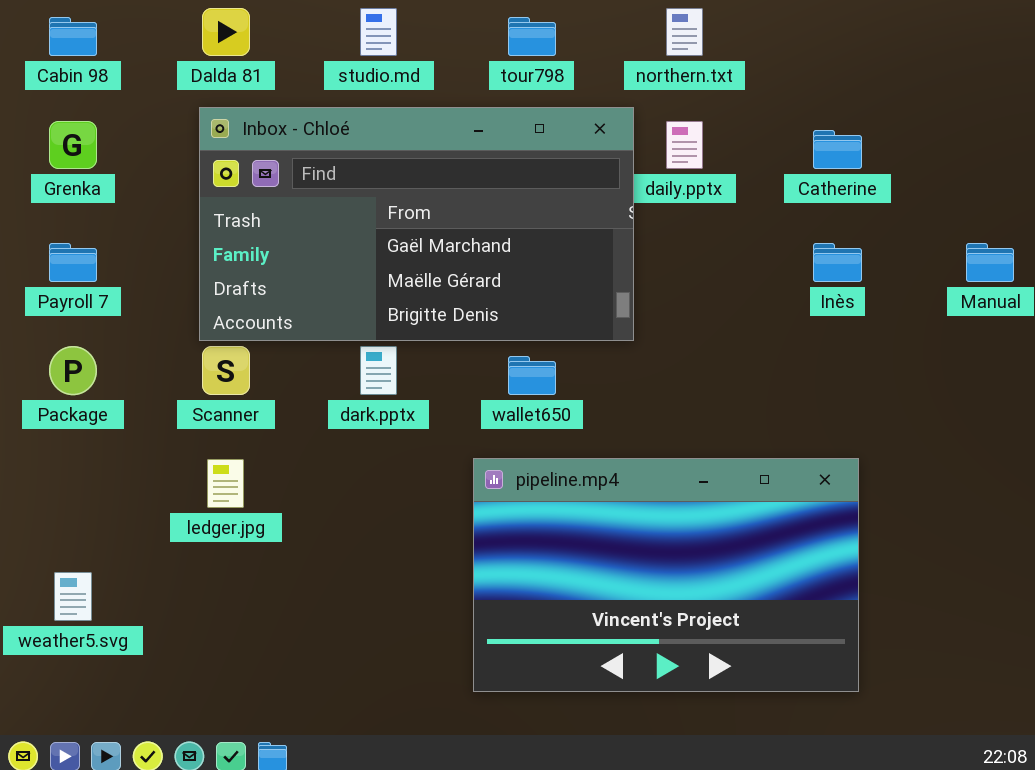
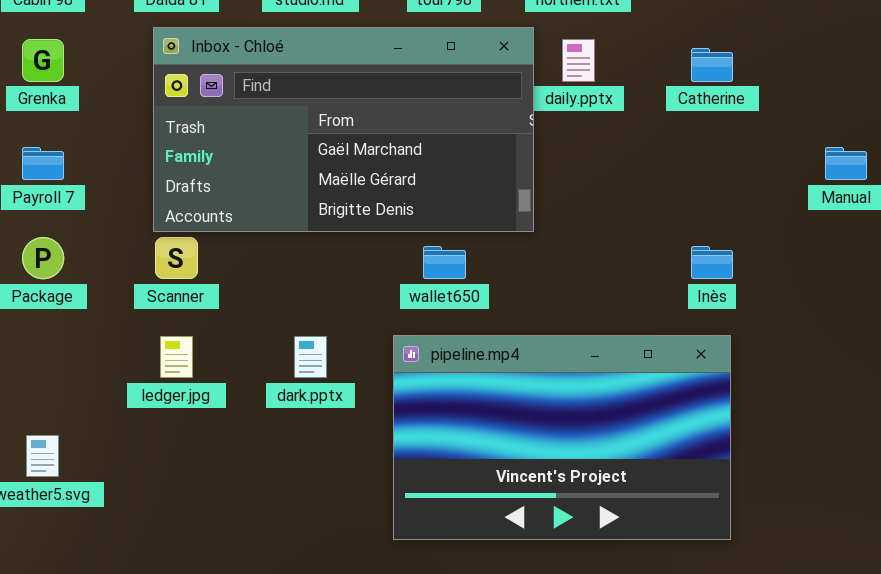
Inès: [813,243,862,282] -> [691,246,733,279], moved
dark.pptx: [360,346,397,395] -> [294,336,327,378], moved

